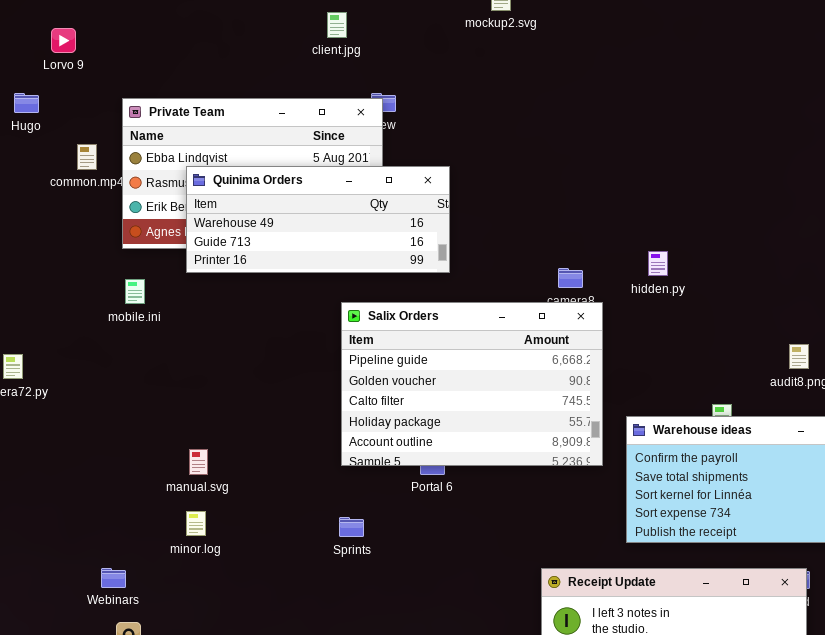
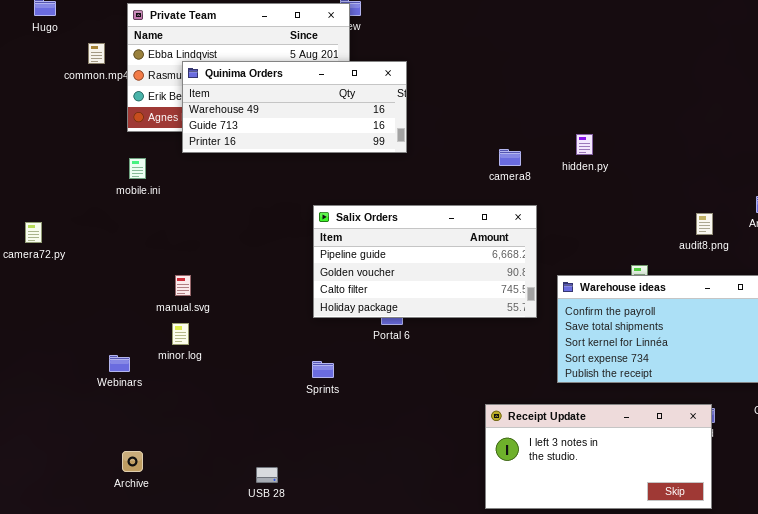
Salix Orders: [341,302,603,466] -> [313,205,537,318], resized
manual.svg: [189,449,208,475] -> [175,275,191,296], moved
minor.log: [186,511,206,536] -> [172,323,189,345], moved
Webinars: [101,568,126,588] -> [109,355,130,372], moved

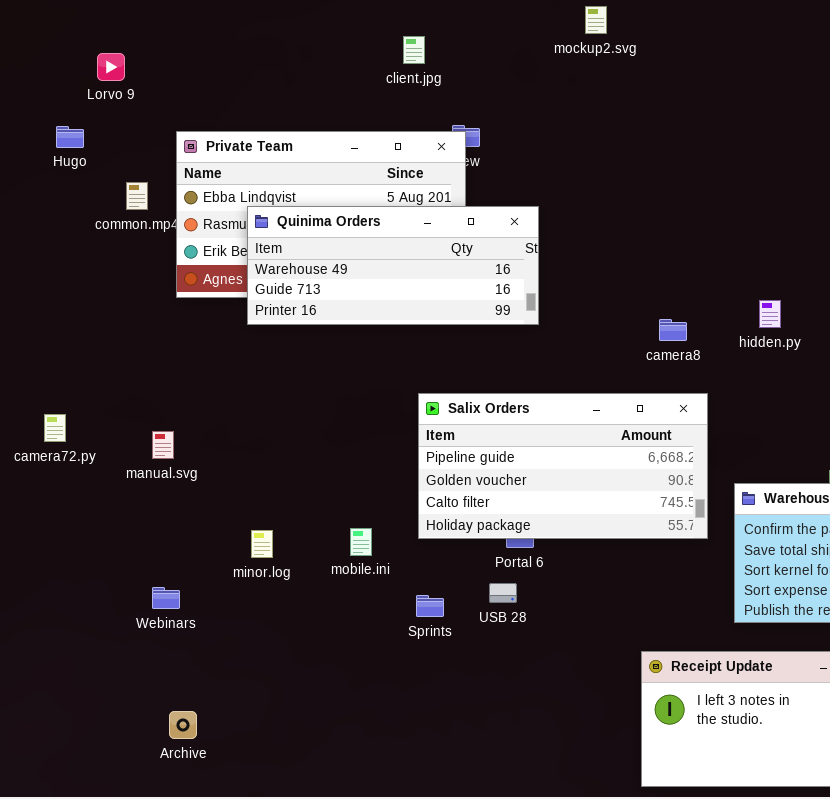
mobile.ini: [129,158,146,179] -> [350,528,372,556], moved
manual.svg: [175,275,191,296] -> [152,431,174,459], moved
minor.log: [172,323,189,345] -> [251,530,273,558], moved
USB 28: [256,467,278,483] -> [489,583,517,603], moved

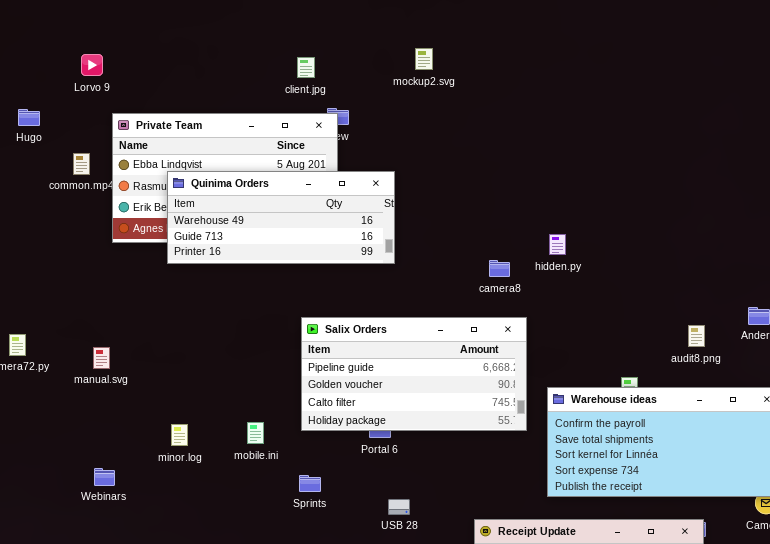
mockup2.svg: [585,6,607,34] -> [415,48,433,70], moved
client.jpg: [403,36,425,64] -> [297,57,315,78], moved
Lorvo 9: [97,53,125,81] -> [81,54,103,76], moved
hidden.py: [759,300,781,328] -> [549,234,566,255], moved
USB 28: [489,583,517,603] -> [388,499,410,515], moved

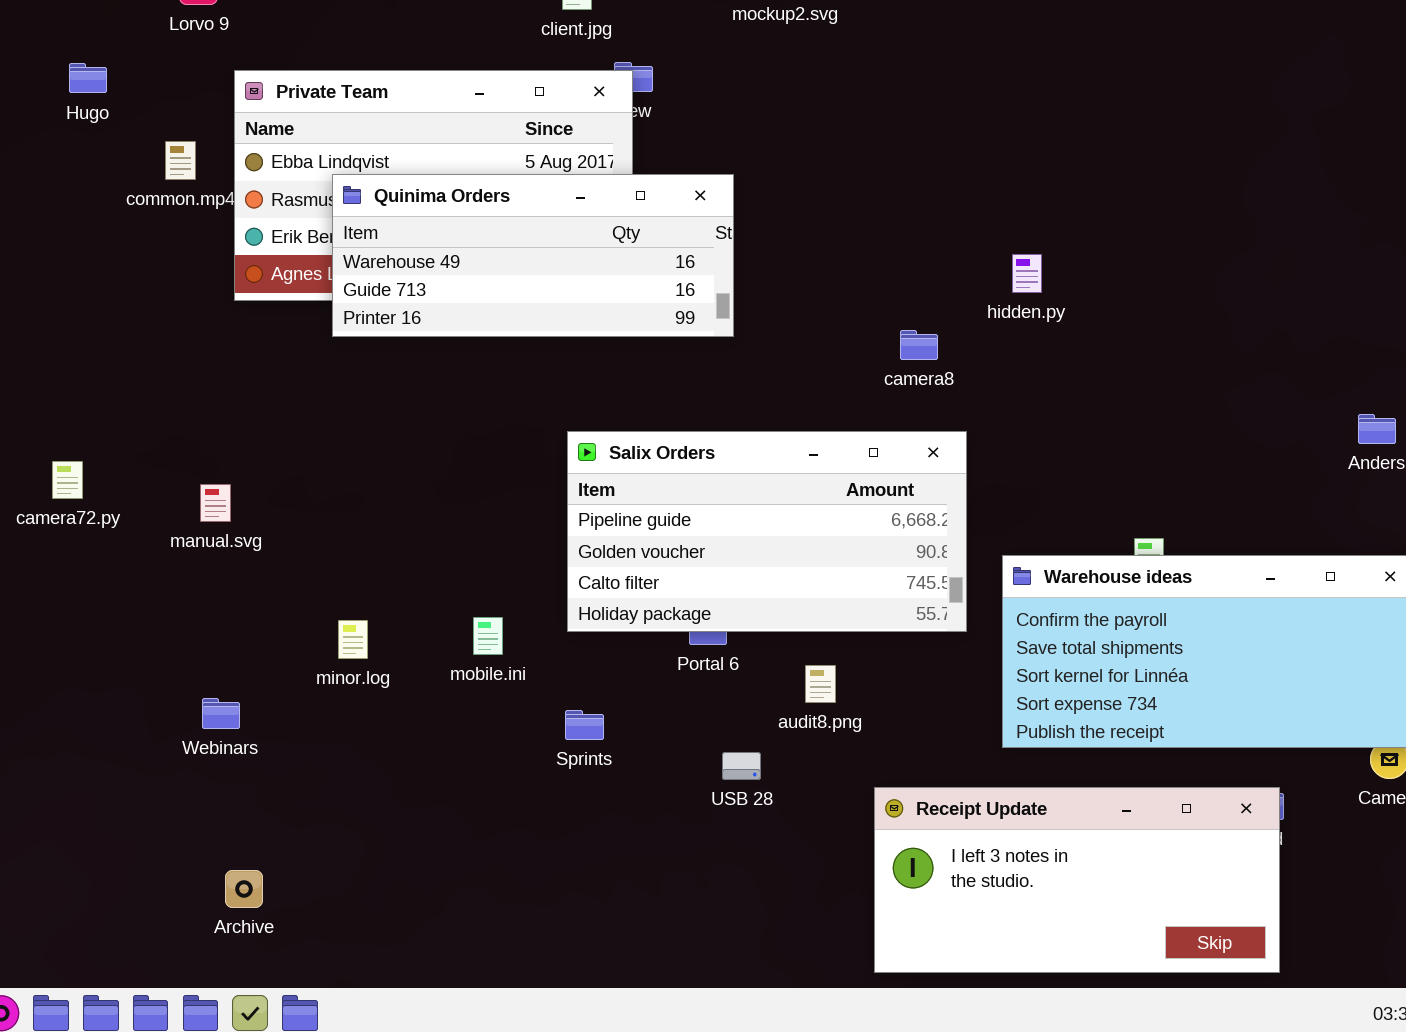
hidden.py: [549,234,566,255] -> [1012,254,1042,293], moved
audit8.png: [688,325,705,347] -> [805,665,836,703], moved

